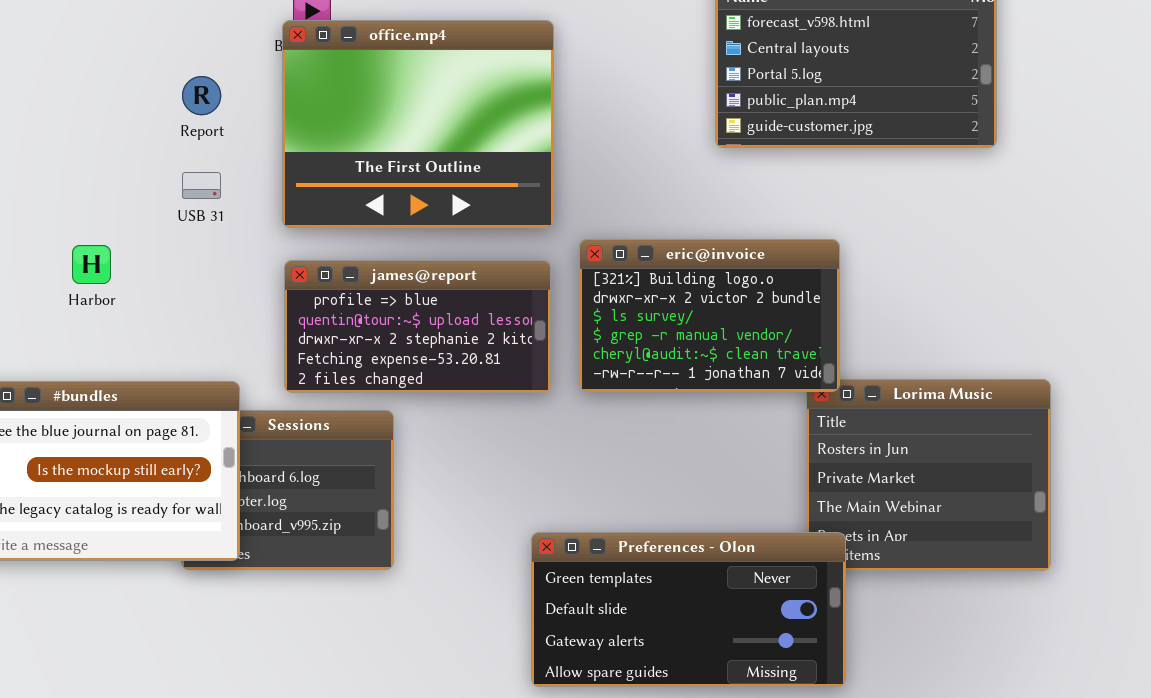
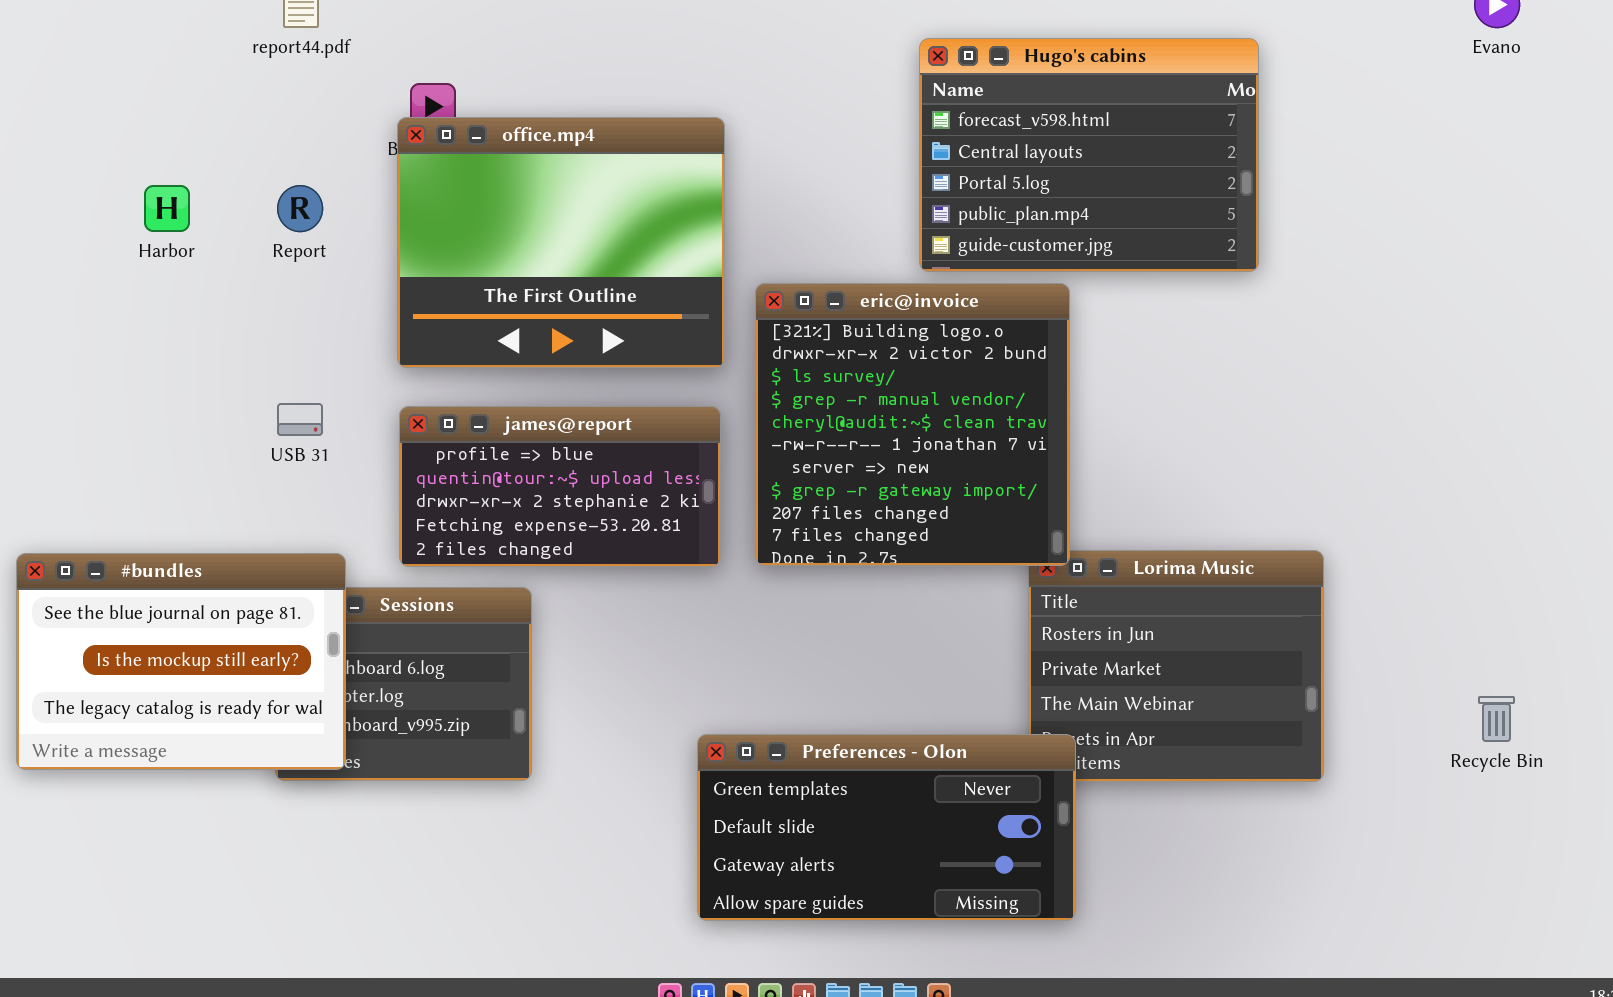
USB 31: [182,172,221,199] -> [277,403,323,436], moved
eric@invoice: [579,239,840,392] -> [755,283,1070,566], resized
Harbor: [72,245,111,284] -> [144,185,190,232], moved

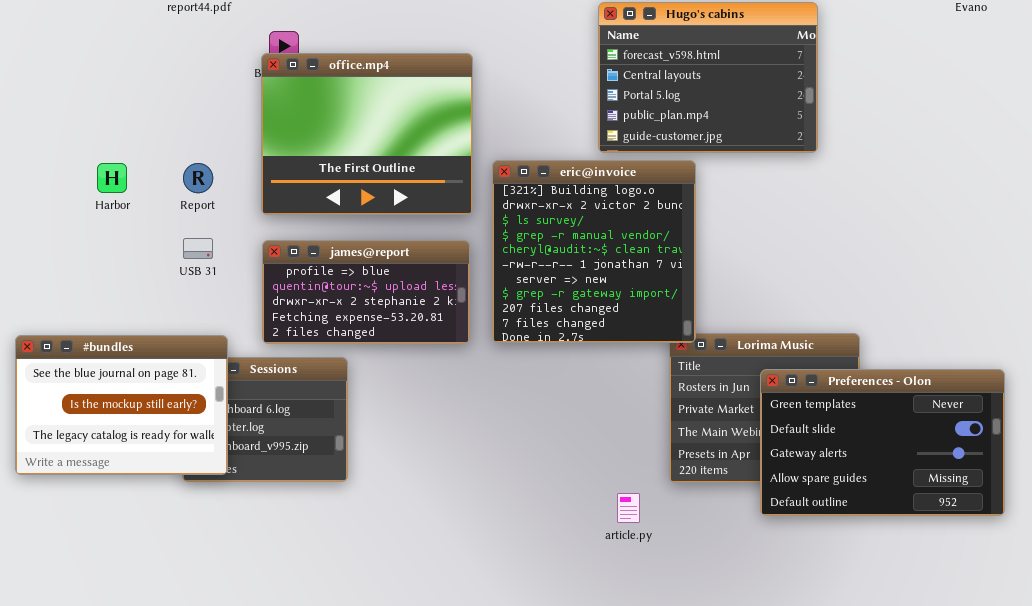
Harbor: [144,185,190,232] -> [97,163,127,193], moved
Report: [277,185,323,232] -> [183,163,213,193], moved
Preferences - Olon: [697,734,1076,921] -> [760,369,1005,516], moved, resized

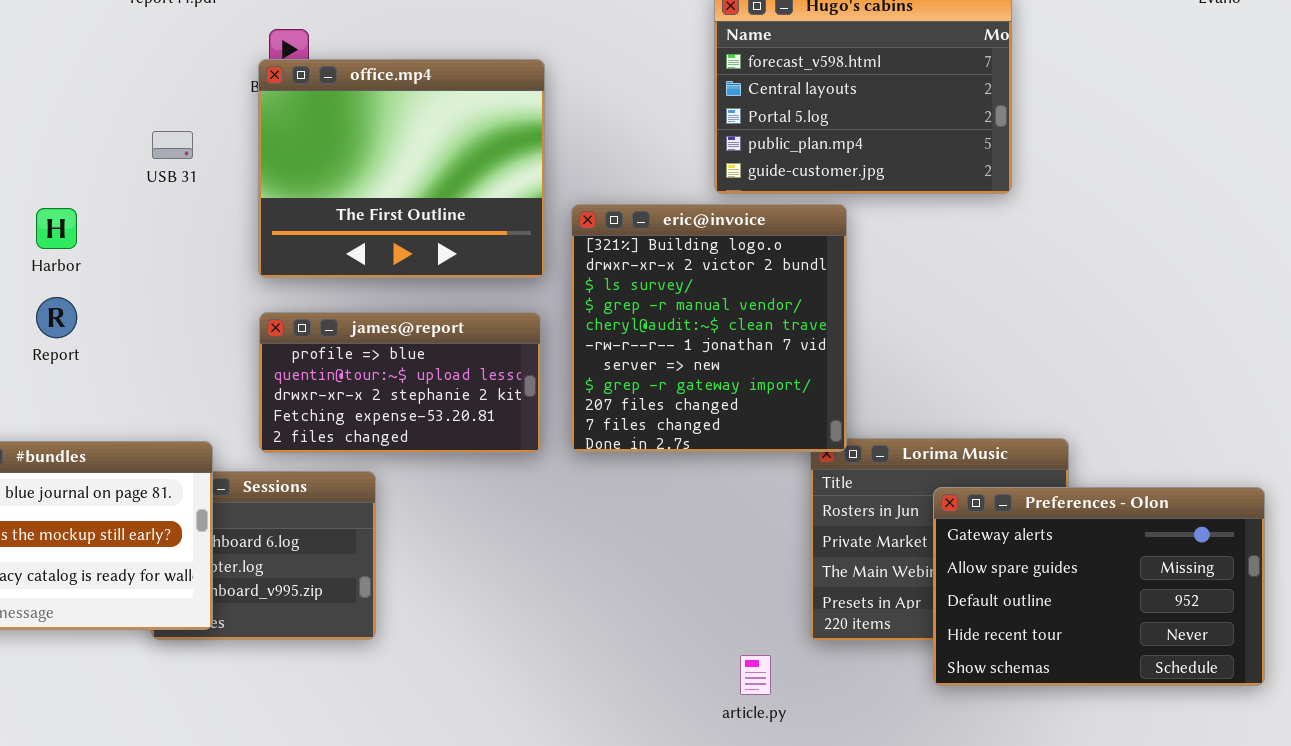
Report: [183,163,213,193] -> [36,297,77,338], moved
USB 31: [183,238,213,259] -> [152,131,193,159], moved
Preferences - Olon: [760,369,1005,516] -> [933,487,1265,686], scrolled down 2 rows

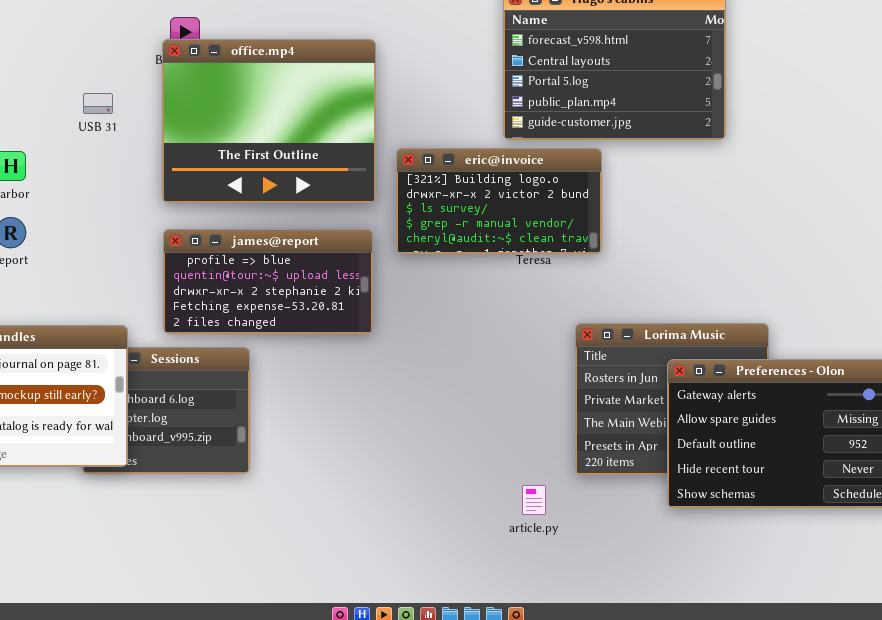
eric@invoice: [571,204,847,452] -> [396,148,602,254], resized

